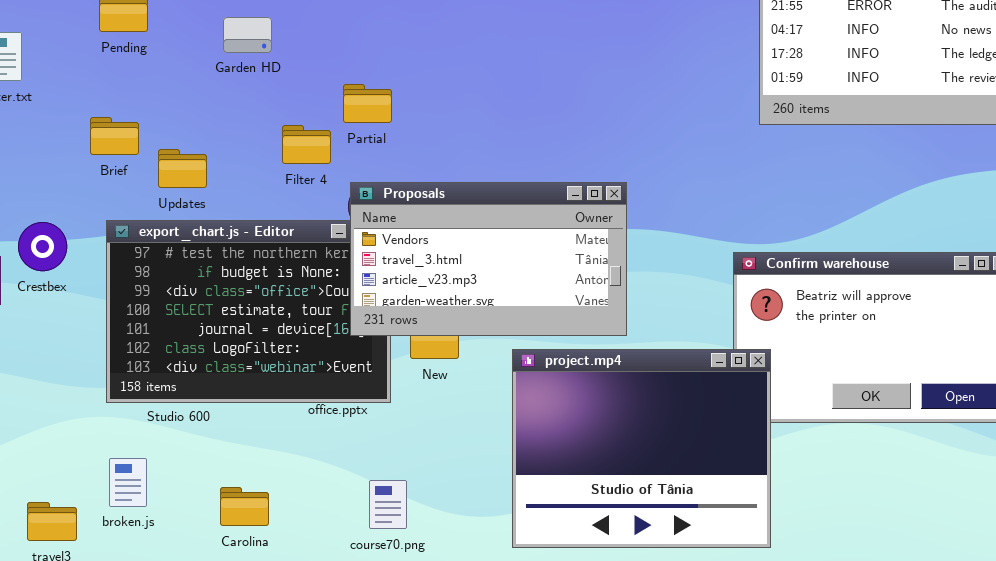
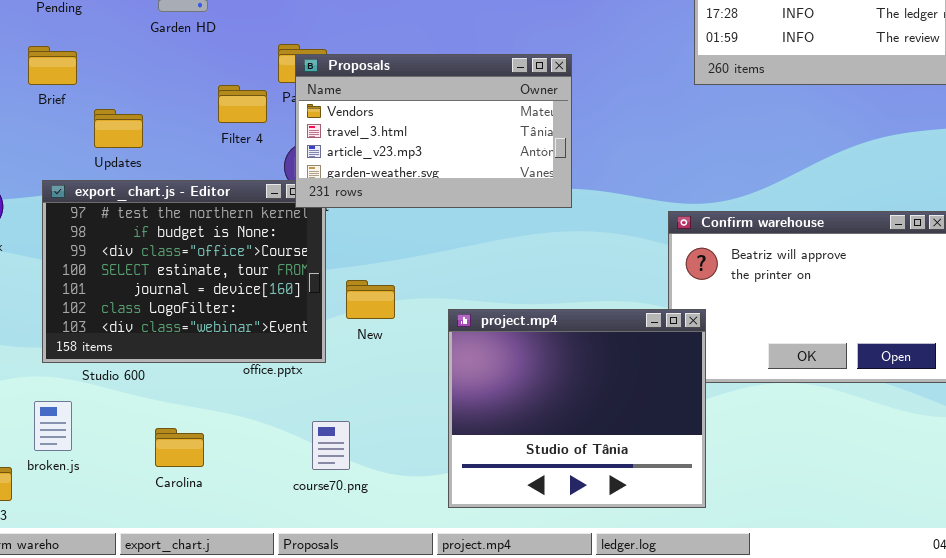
Brief: [90,117,139,155] -> [28,46,77,85], moved
Proposals: [350,182,627,336] -> [295,54,572,208], moved
broken.js: [109,458,147,507] -> [34,401,72,451], moved
course70.png: [369,480,407,529] -> [312,421,350,470], moved
Carolina: [220,487,269,526] -> [155,428,204,467], moved

